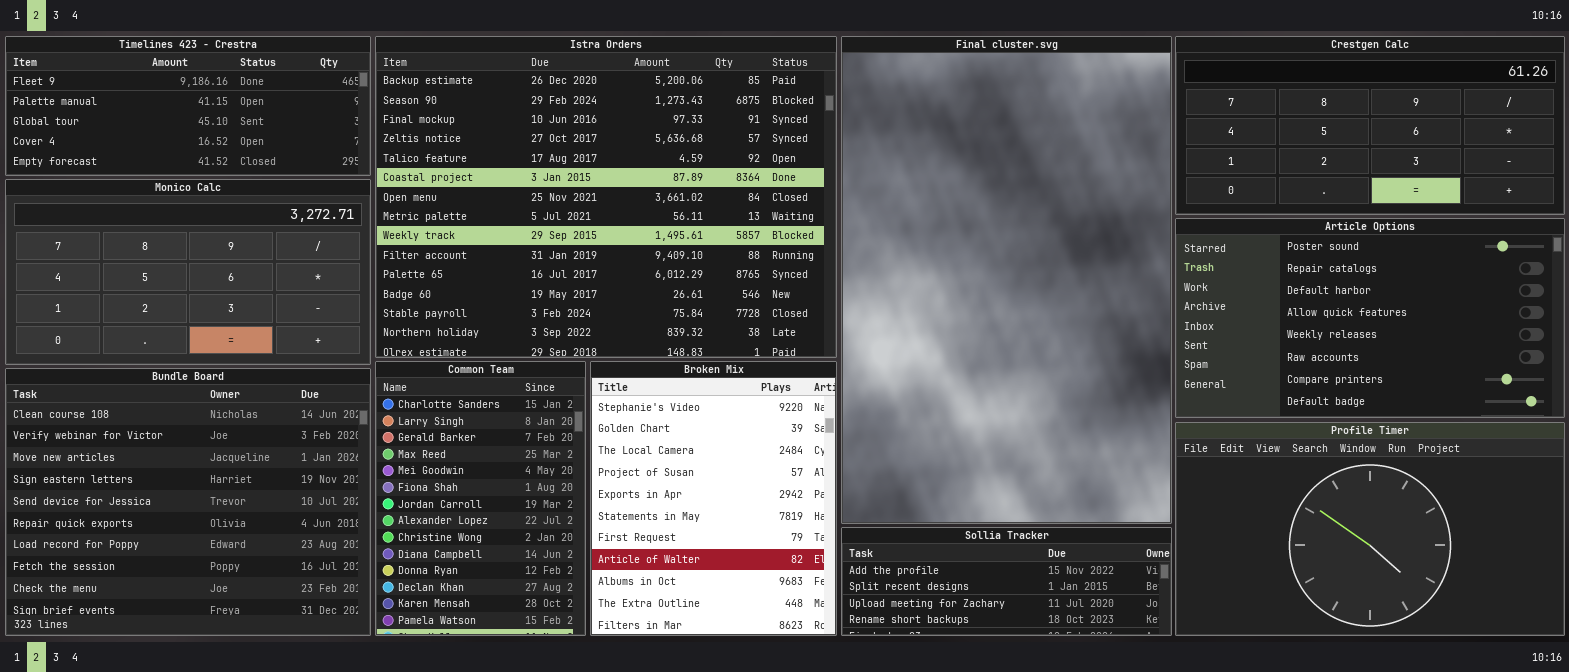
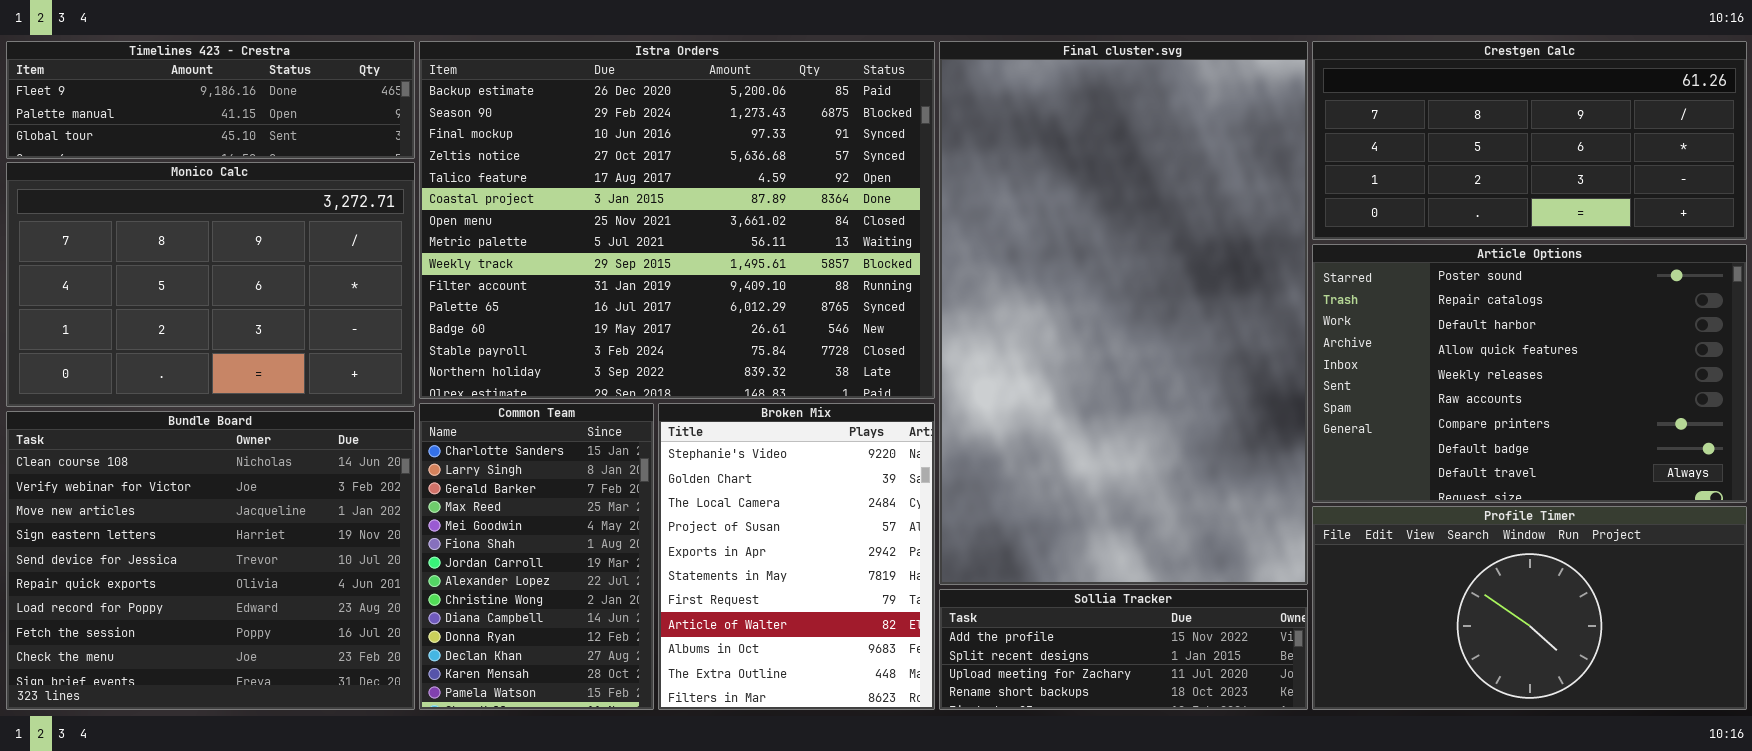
Timelines 423 - Crestra: [5,36,371,176] -> [6,41,415,159], resized
Monico Calc: [5,179,371,365] -> [6,162,415,407], resized
Article Options: [1175,218,1565,418] -> [1312,244,1747,503], resized
Profile Timer: [1175,422,1565,636] -> [1312,506,1747,710], resized

